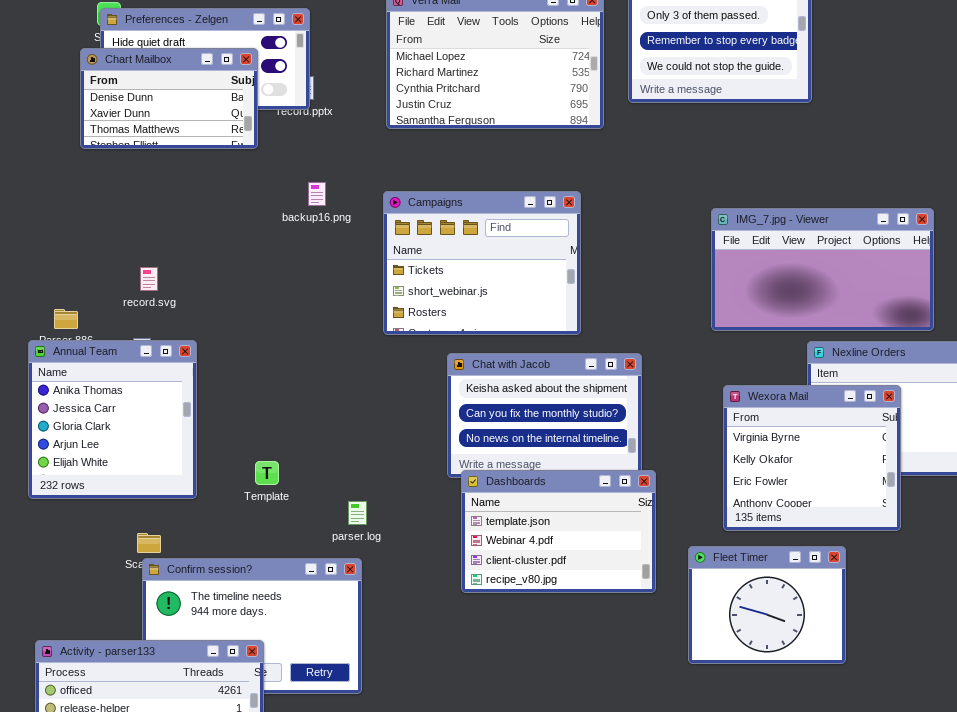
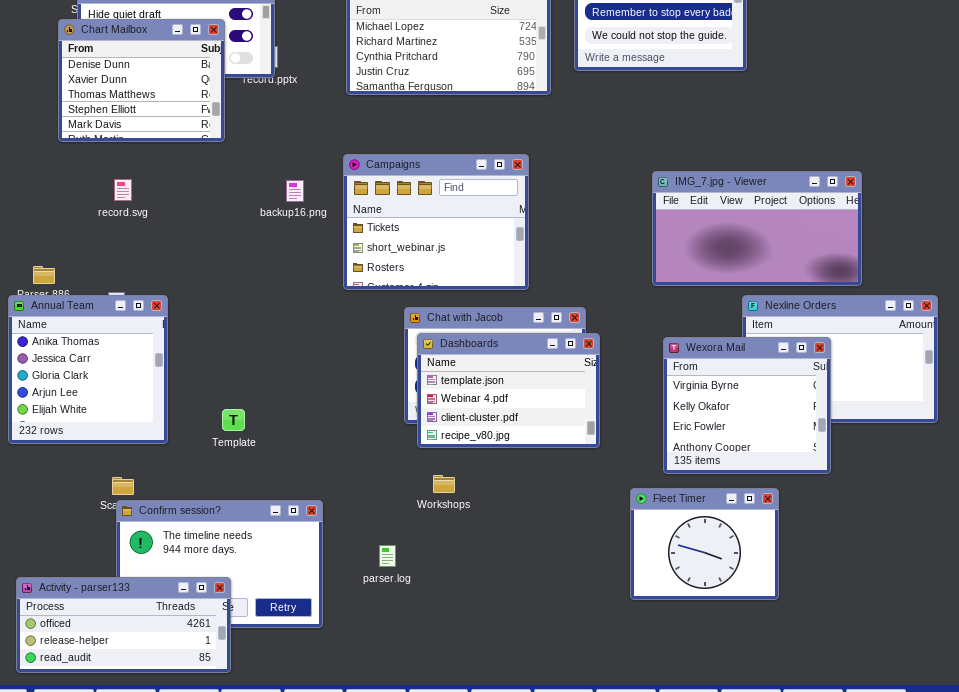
Chart Mailbox: [80,48,258,149] -> [58,19,225,142], resized
backup16.png: [308,182,326,206] -> [286,180,304,202], moved
record.svg: [140,267,158,291] -> [114,179,132,201], moved
Dashboards: [461,470,656,593] -> [417,333,600,448], moved
parser.log: [348,501,367,525] -> [379,545,396,567], moved

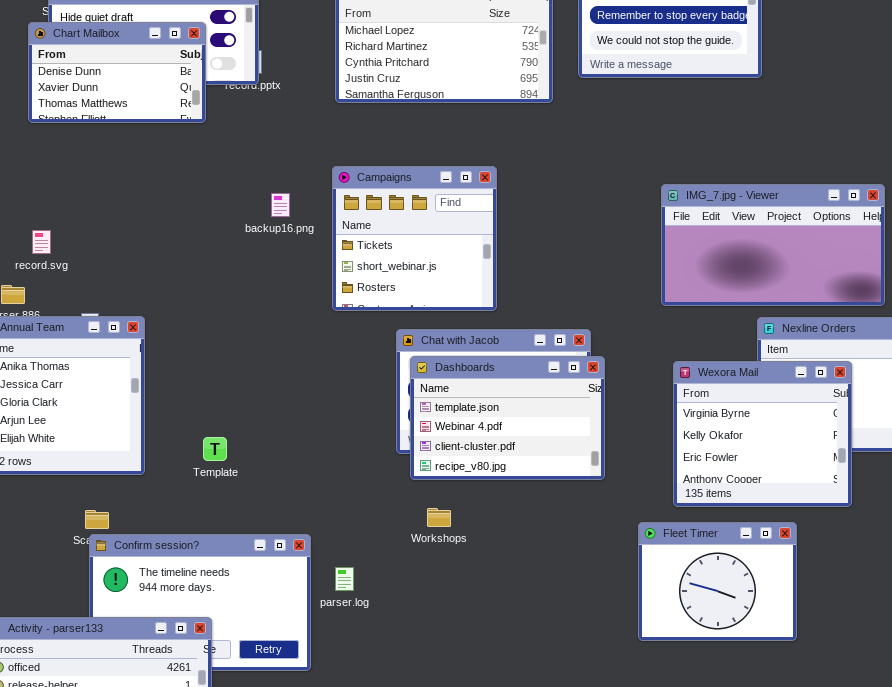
Chart Mailbox: [58,19,225,142] -> [28,22,206,123], resized
Campaigns: [343,154,529,290] -> [332,166,497,311], resized
record.svg: [114,179,132,201] -> [32,230,51,254], moved
parser.log: [379,545,396,567] -> [335,567,354,591], moved

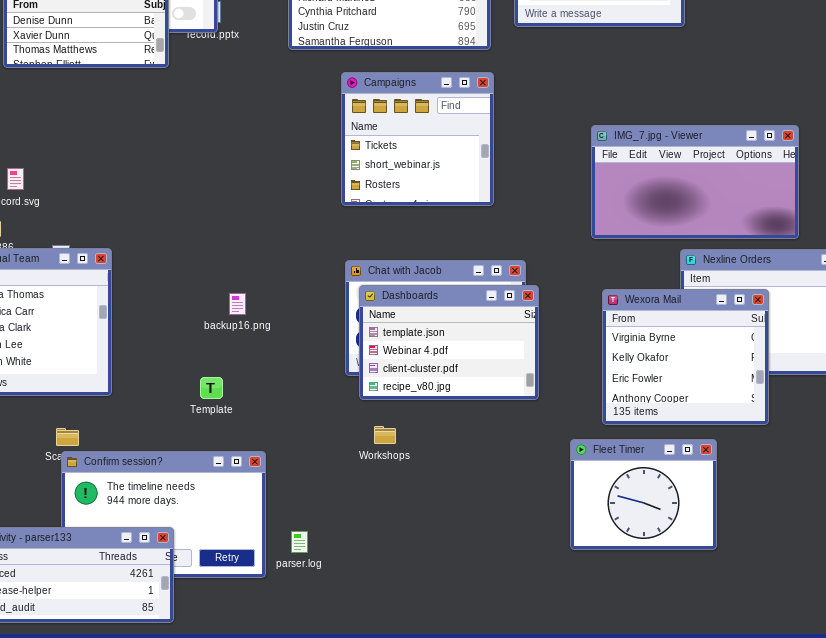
Campaigns: [332,166,497,311] -> [341,72,494,206], moved
backup16.png: [271,193,290,217] -> [229,293,246,315], moved
Template: [203,437,227,461] -> [200,377,223,399], moved
parser.log: [335,567,354,591] -> [291,531,308,553], moved

